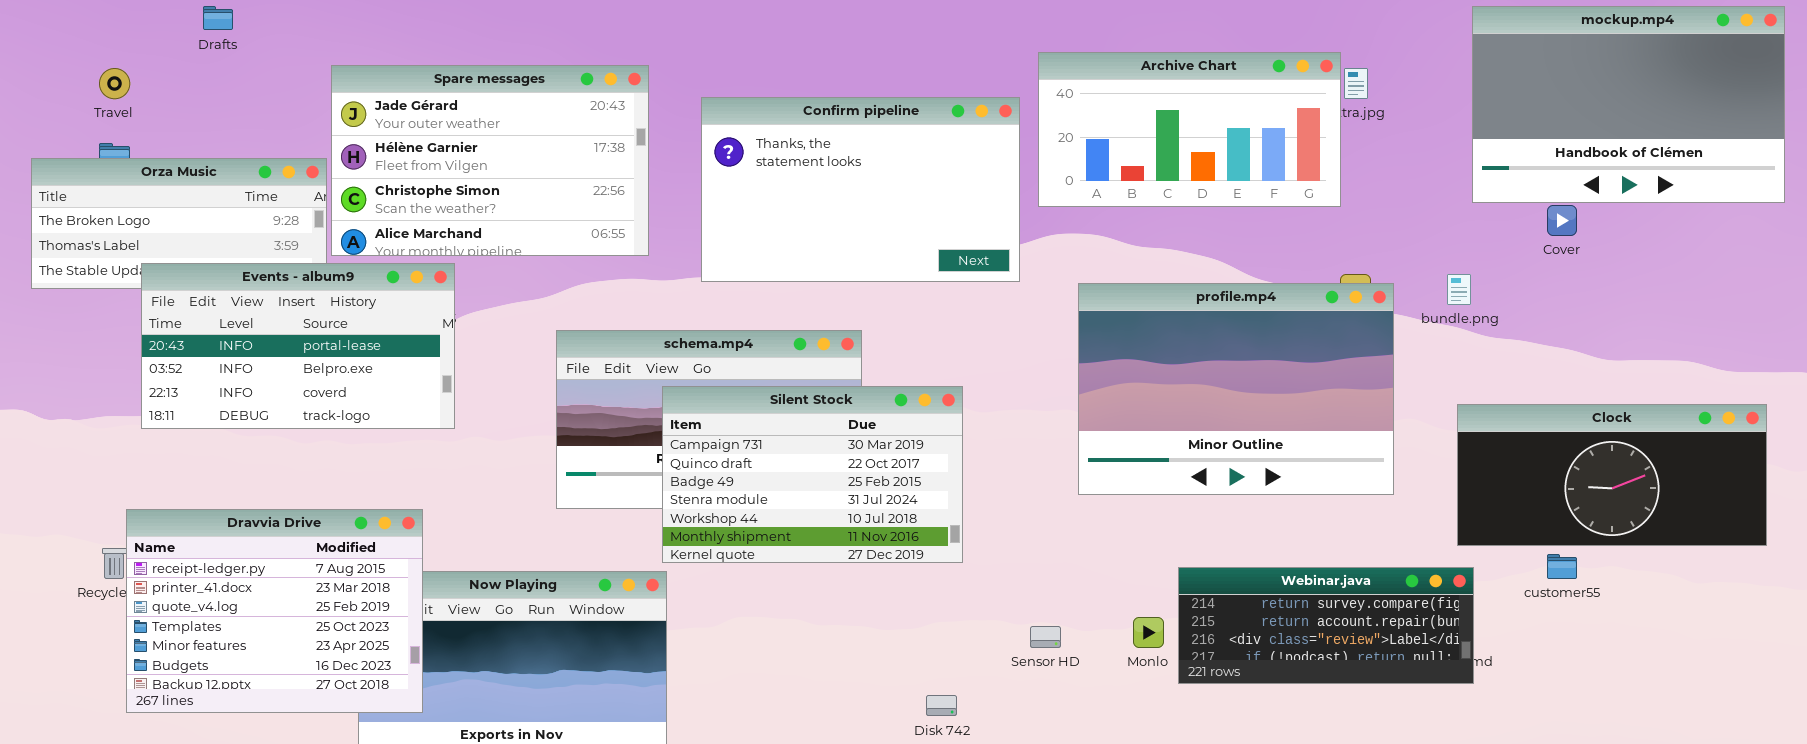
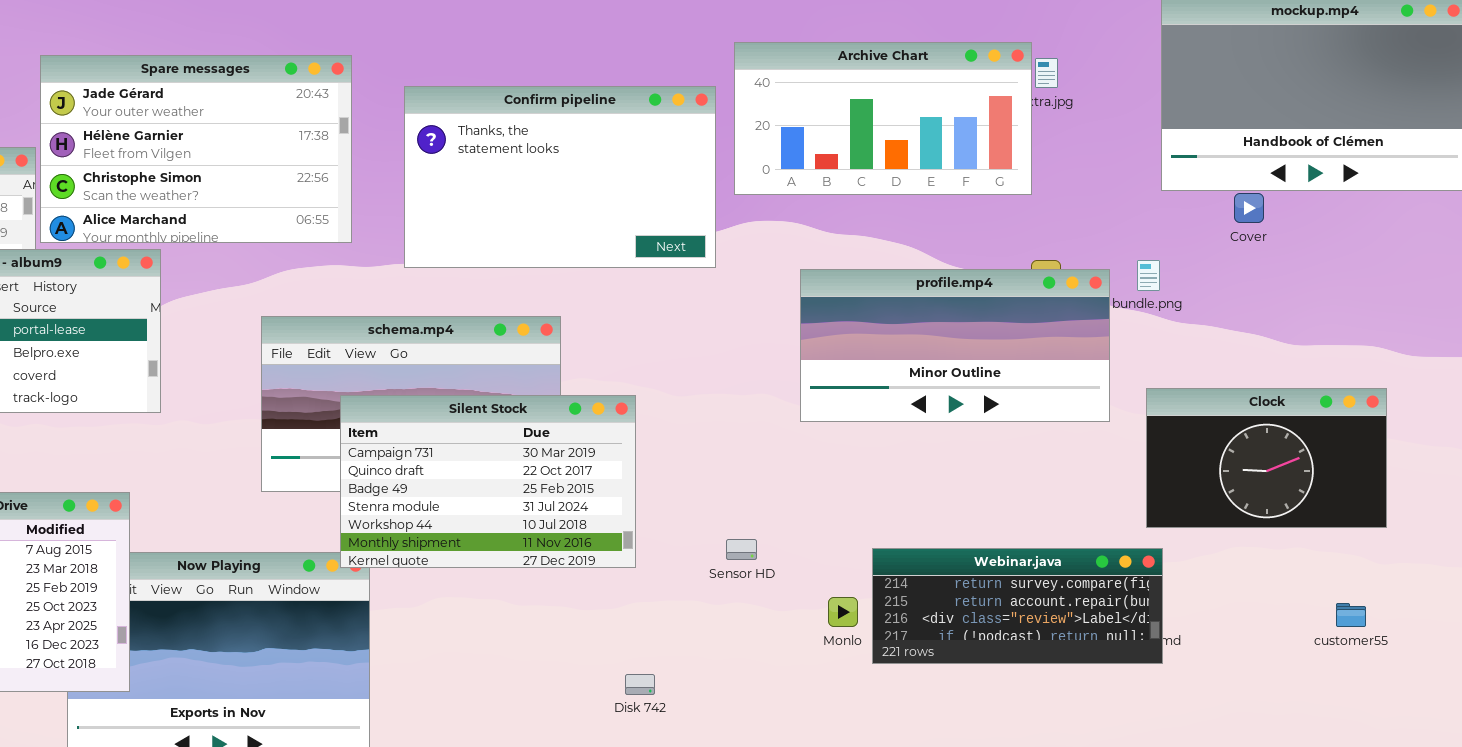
profile.mp4: [1078,283,1394,495] -> [800,269,1110,422], moved, resized
Silent Stock: [662,386,963,563] -> [340,395,636,568], moved
Clock: [1457,404,1767,546] -> [1146,388,1387,528], resized
customer55: [1547,554,1577,579] -> [1336,603,1366,627], moved
Sensor HD: [1030,626,1061,648] -> [726,539,757,560], moved

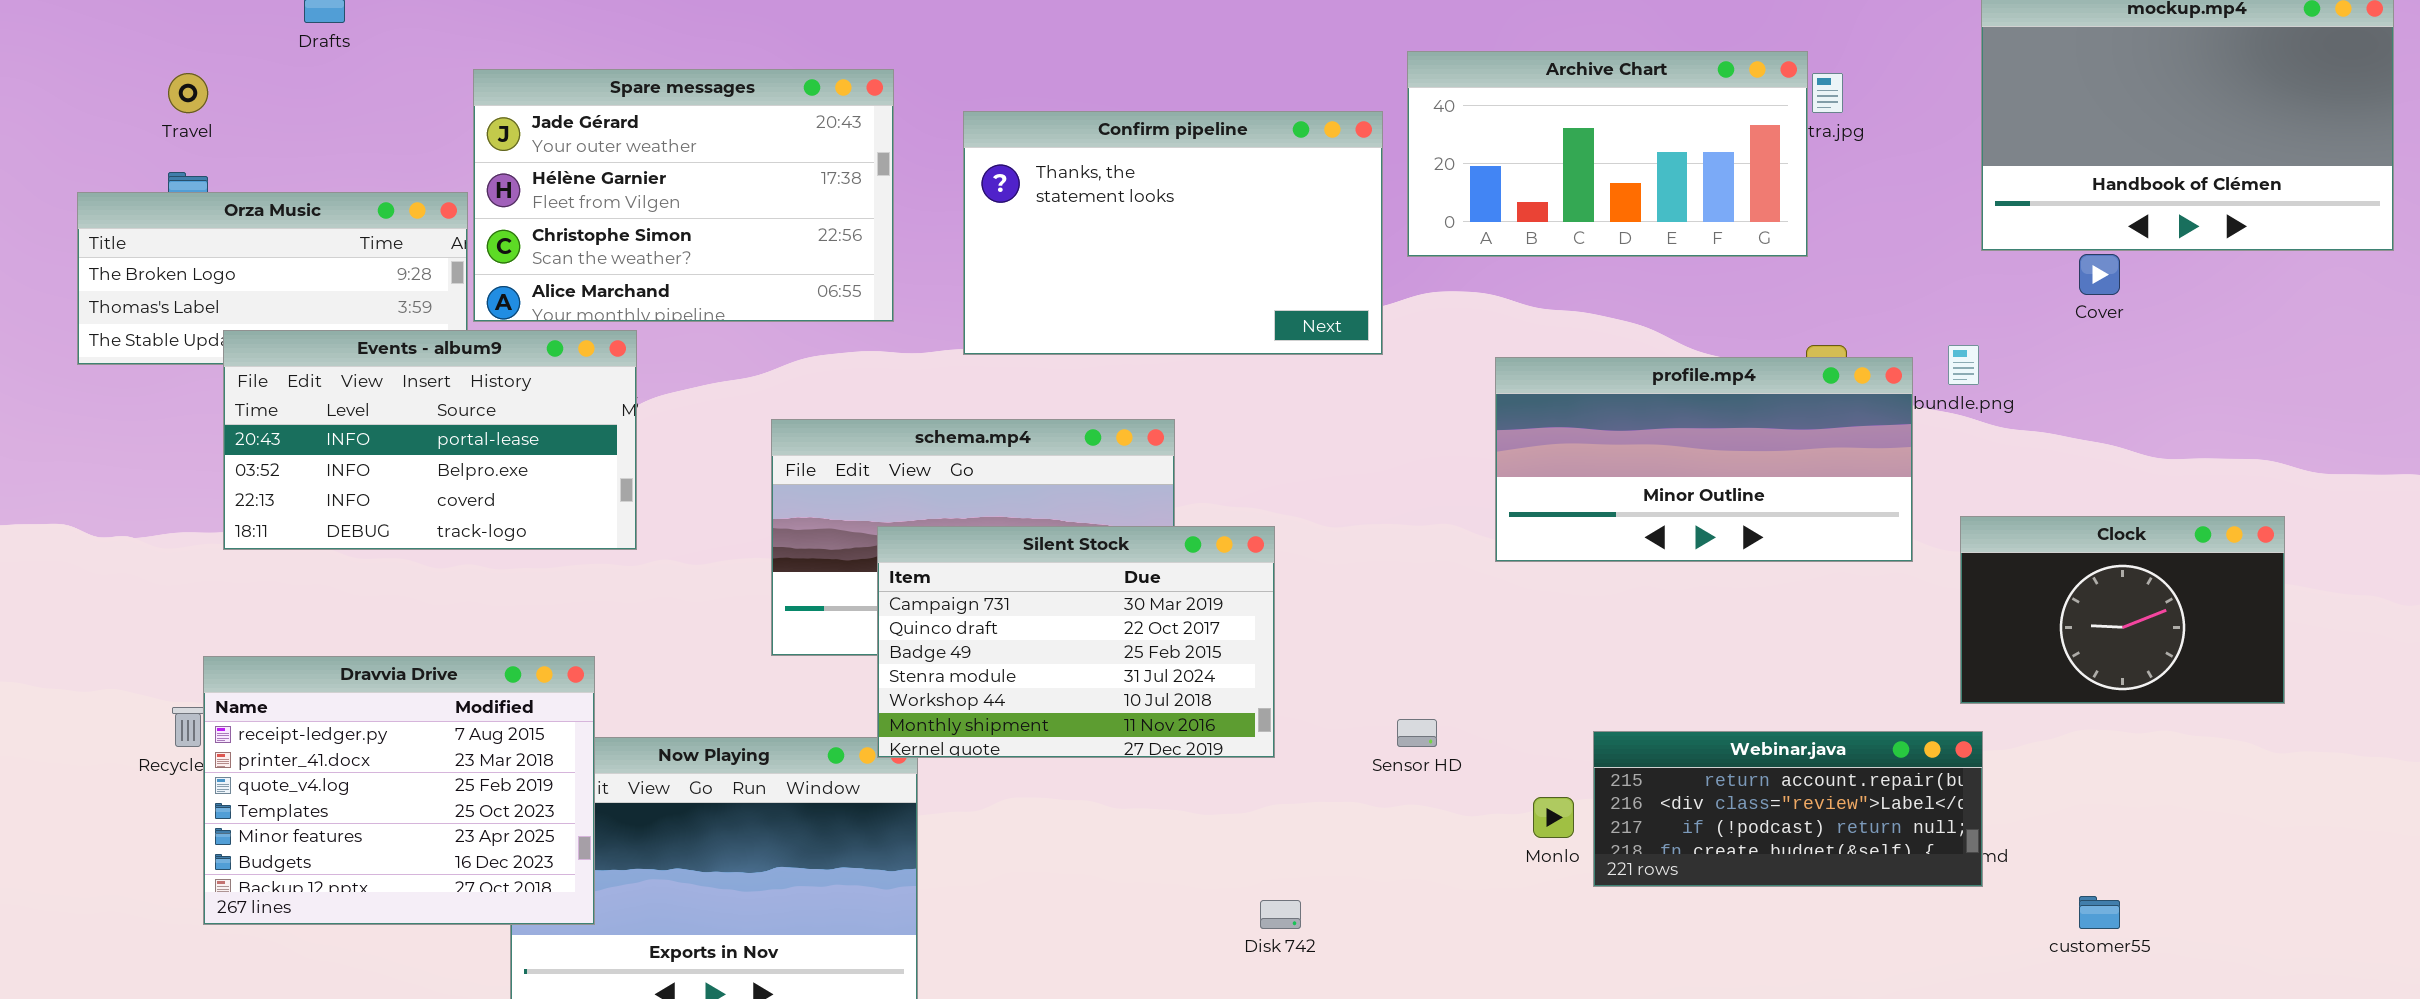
Webinar.java: [872,548,1163,664] -> [1593,731,1983,887], scrolled down 1 row
customer55: [1336,603,1366,627] -> [2079,896,2120,929], moved

